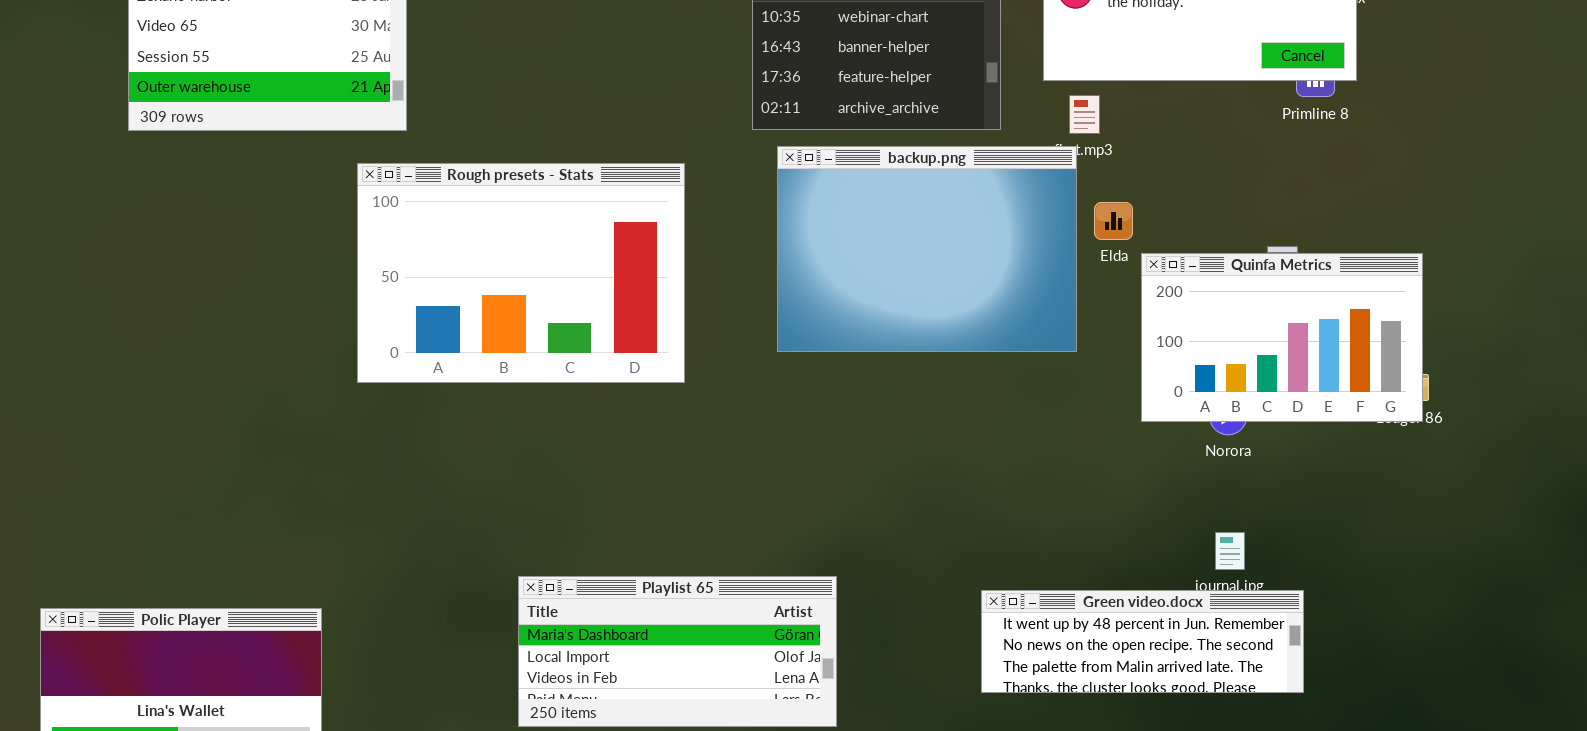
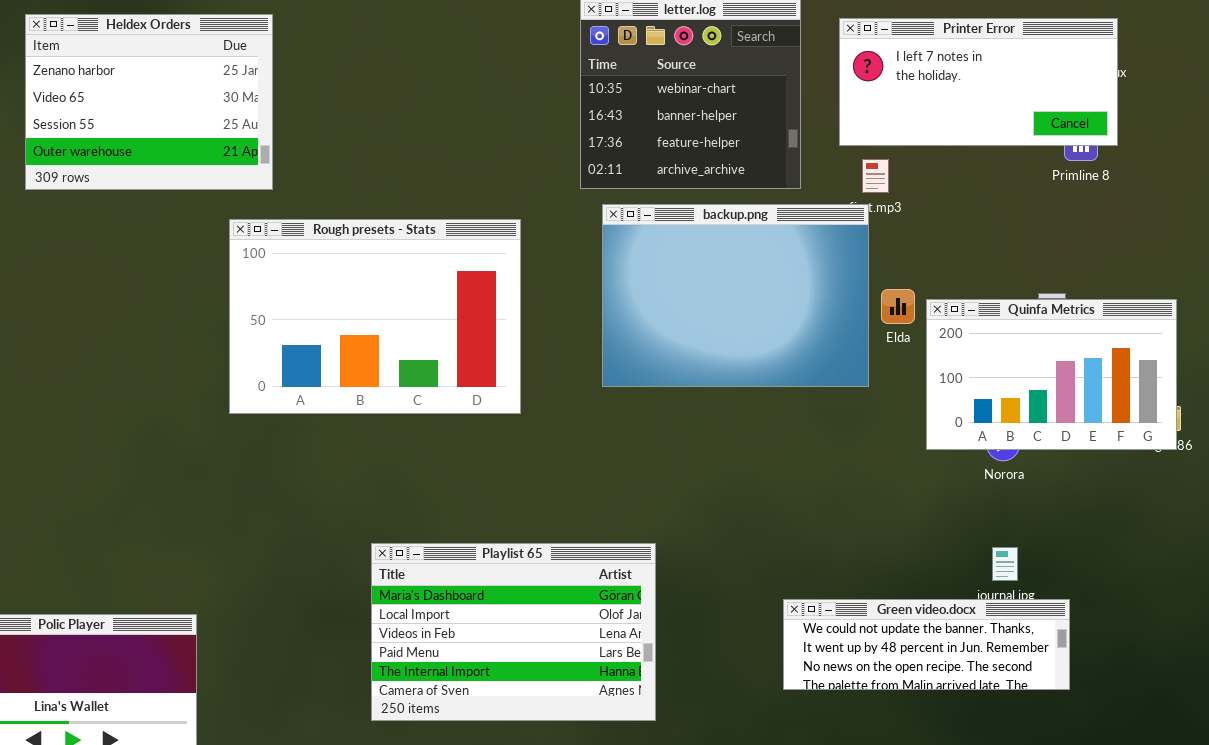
Elda: [1094,202,1133,240] -> [881,289,915,324], moved
Playlist 65: [518,576,837,727] -> [371,543,656,721], resized
Green video.docx: [981,590,1304,693] -> [783,599,1070,690], scrolled up 1 row

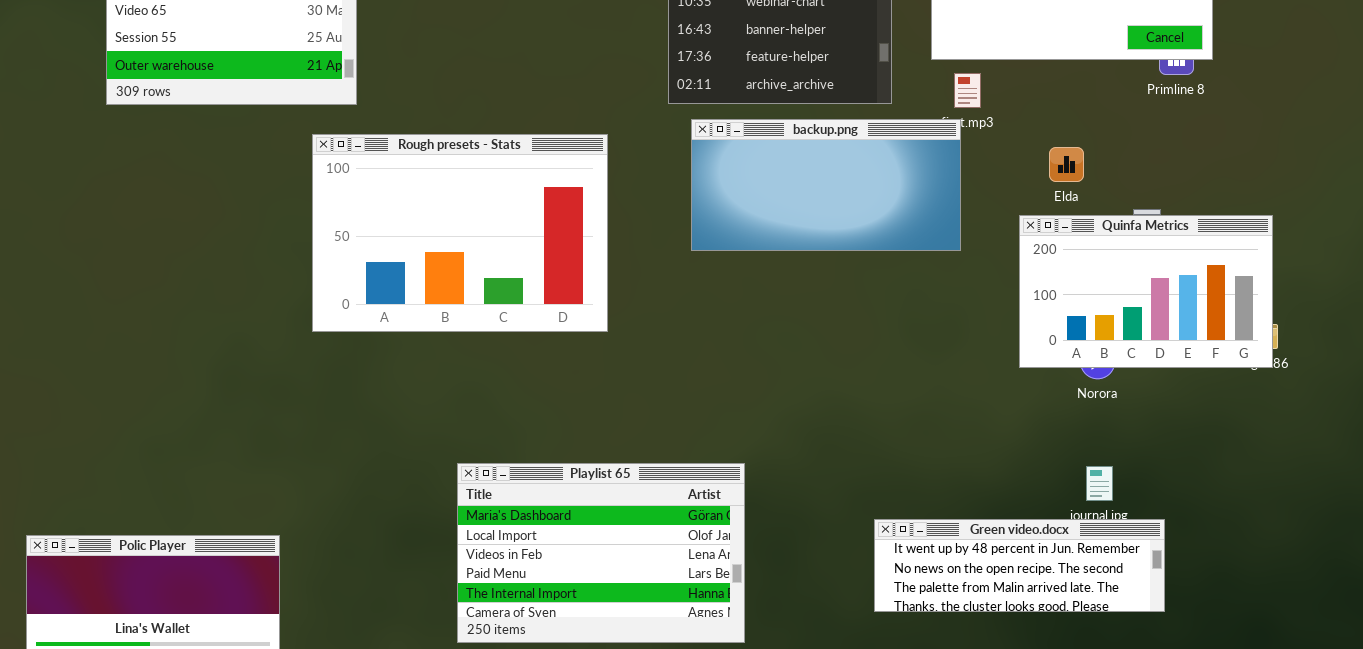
backup.png: [602,204,869,387] -> [691,119,961,251], resized
Elda: [881,289,915,324] -> [1049,147,1084,182], moved
Green video.docx: [783,599,1070,690] -> [874,519,1165,612], scrolled down 1 row

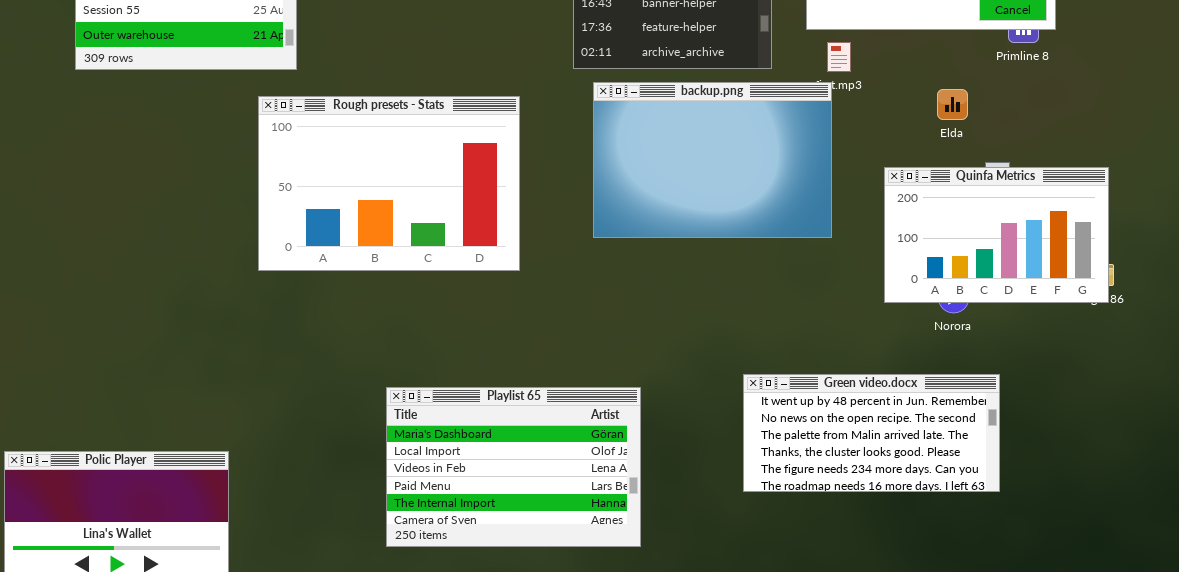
backup.png: [691,119,961,251] -> [593,82,832,238], resized
Elda: [1049,147,1084,182] -> [937,89,968,120], moved
Green video.docx: [874,519,1165,612] -> [743,374,1000,492], moved, resized

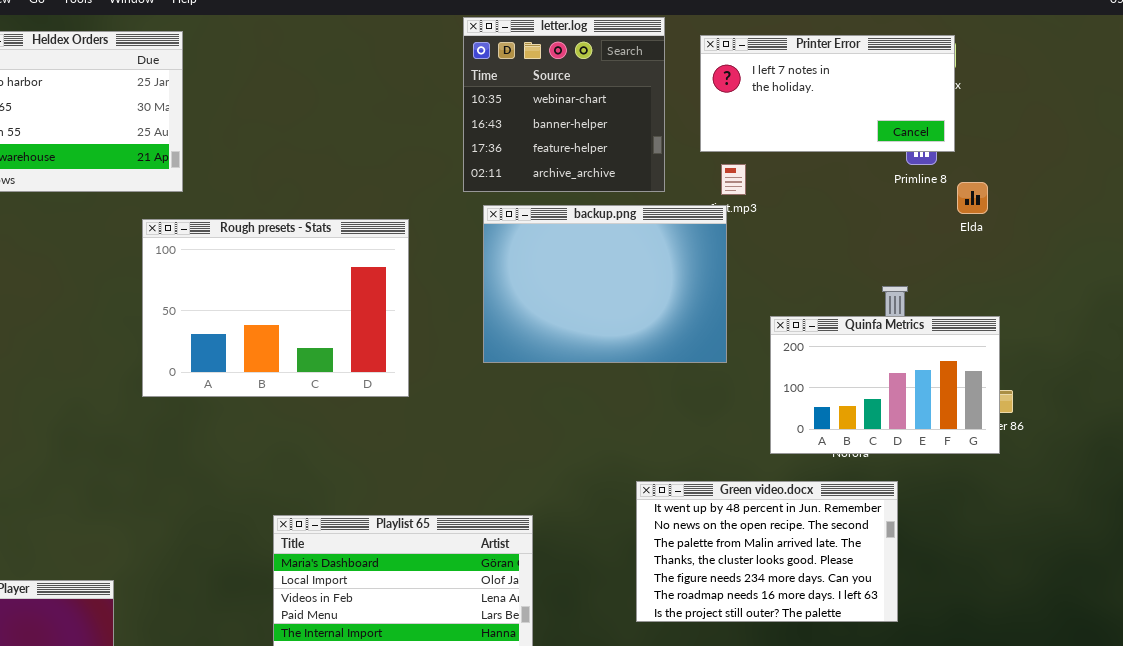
Elda: [937,89,968,120] -> [957,182,988,214], moved
Quinfa Metrics: [884,167,1109,303] -> [770,316,1000,454], moved
Green video.docx: [743,374,1000,492] -> [636,481,898,622], resized

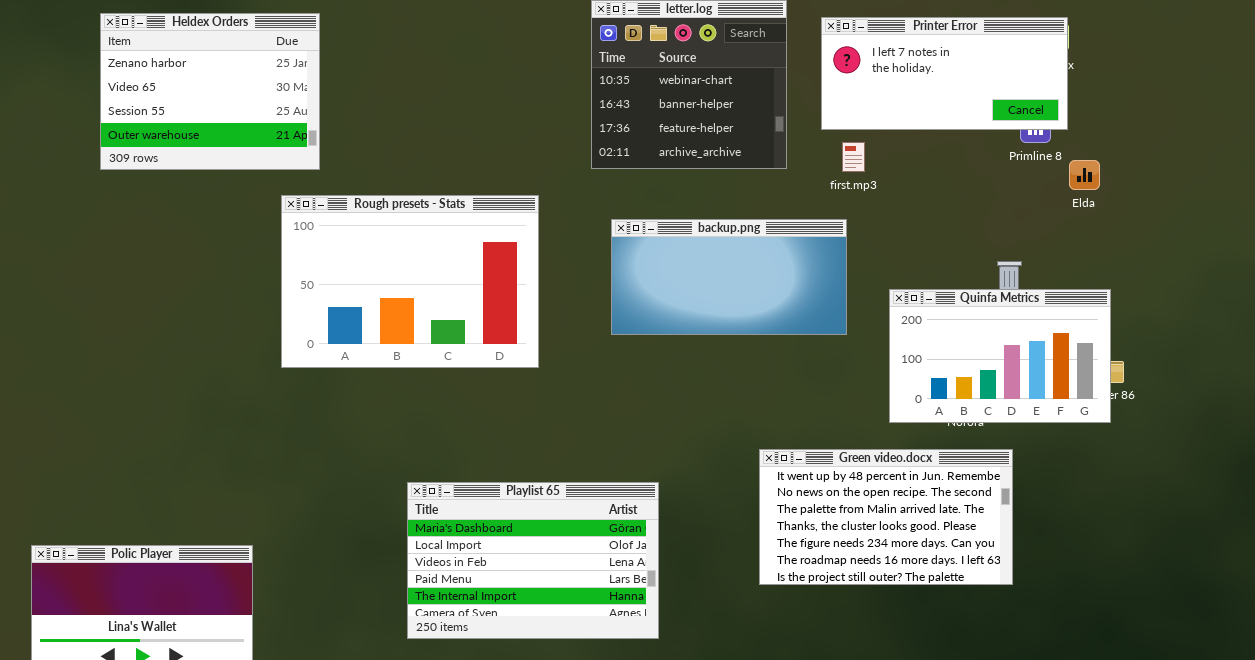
backup.png: [483,205,727,363] -> [611,219,847,335], resized

